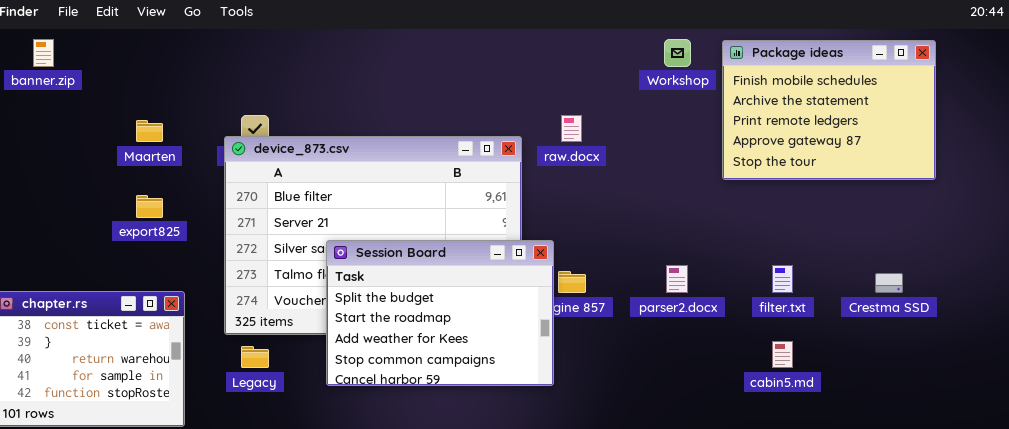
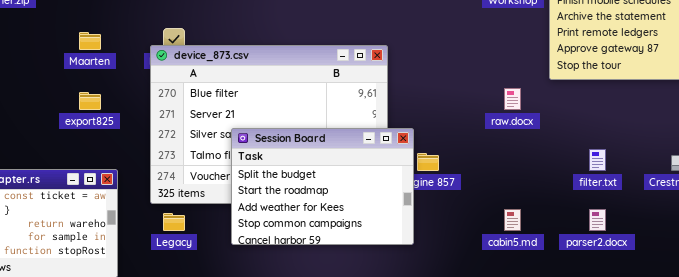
raw.docx: [561,115,582,142] -> [504,88,521,110], moved
parser2.docx: [666,265,688,293] -> [589,209,606,231], moved
cabin5.md: [772,341,793,368] -> [504,209,521,231], moved

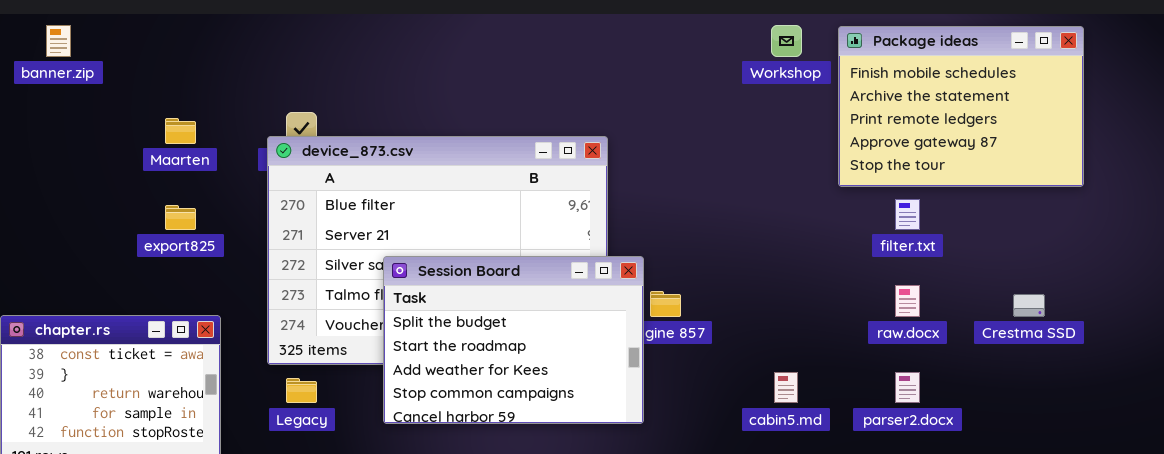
raw.docx: [504,88,521,110] -> [895,285,920,317], moved
filter.txt: [589,149,606,171] -> [895,199,920,230], moved

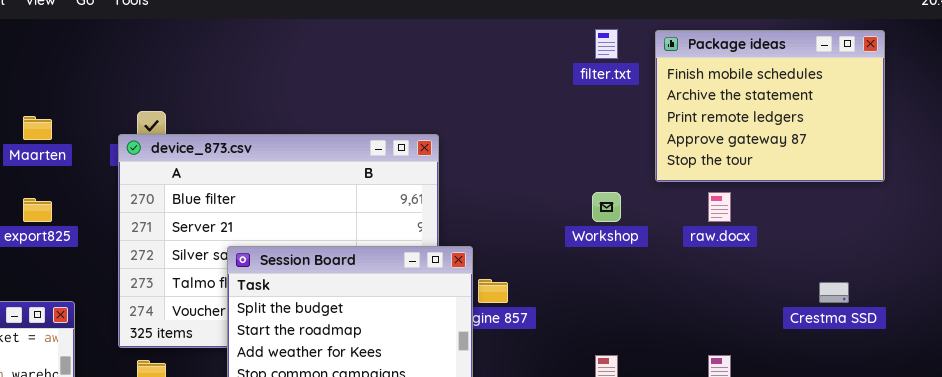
Workshop: [771,25,802,57] -> [592,192,621,222], moved
filter.txt: [895,199,920,230] -> [595,29,618,59], moved
raw.docx: [895,285,920,317] -> [708,192,731,222], moved

